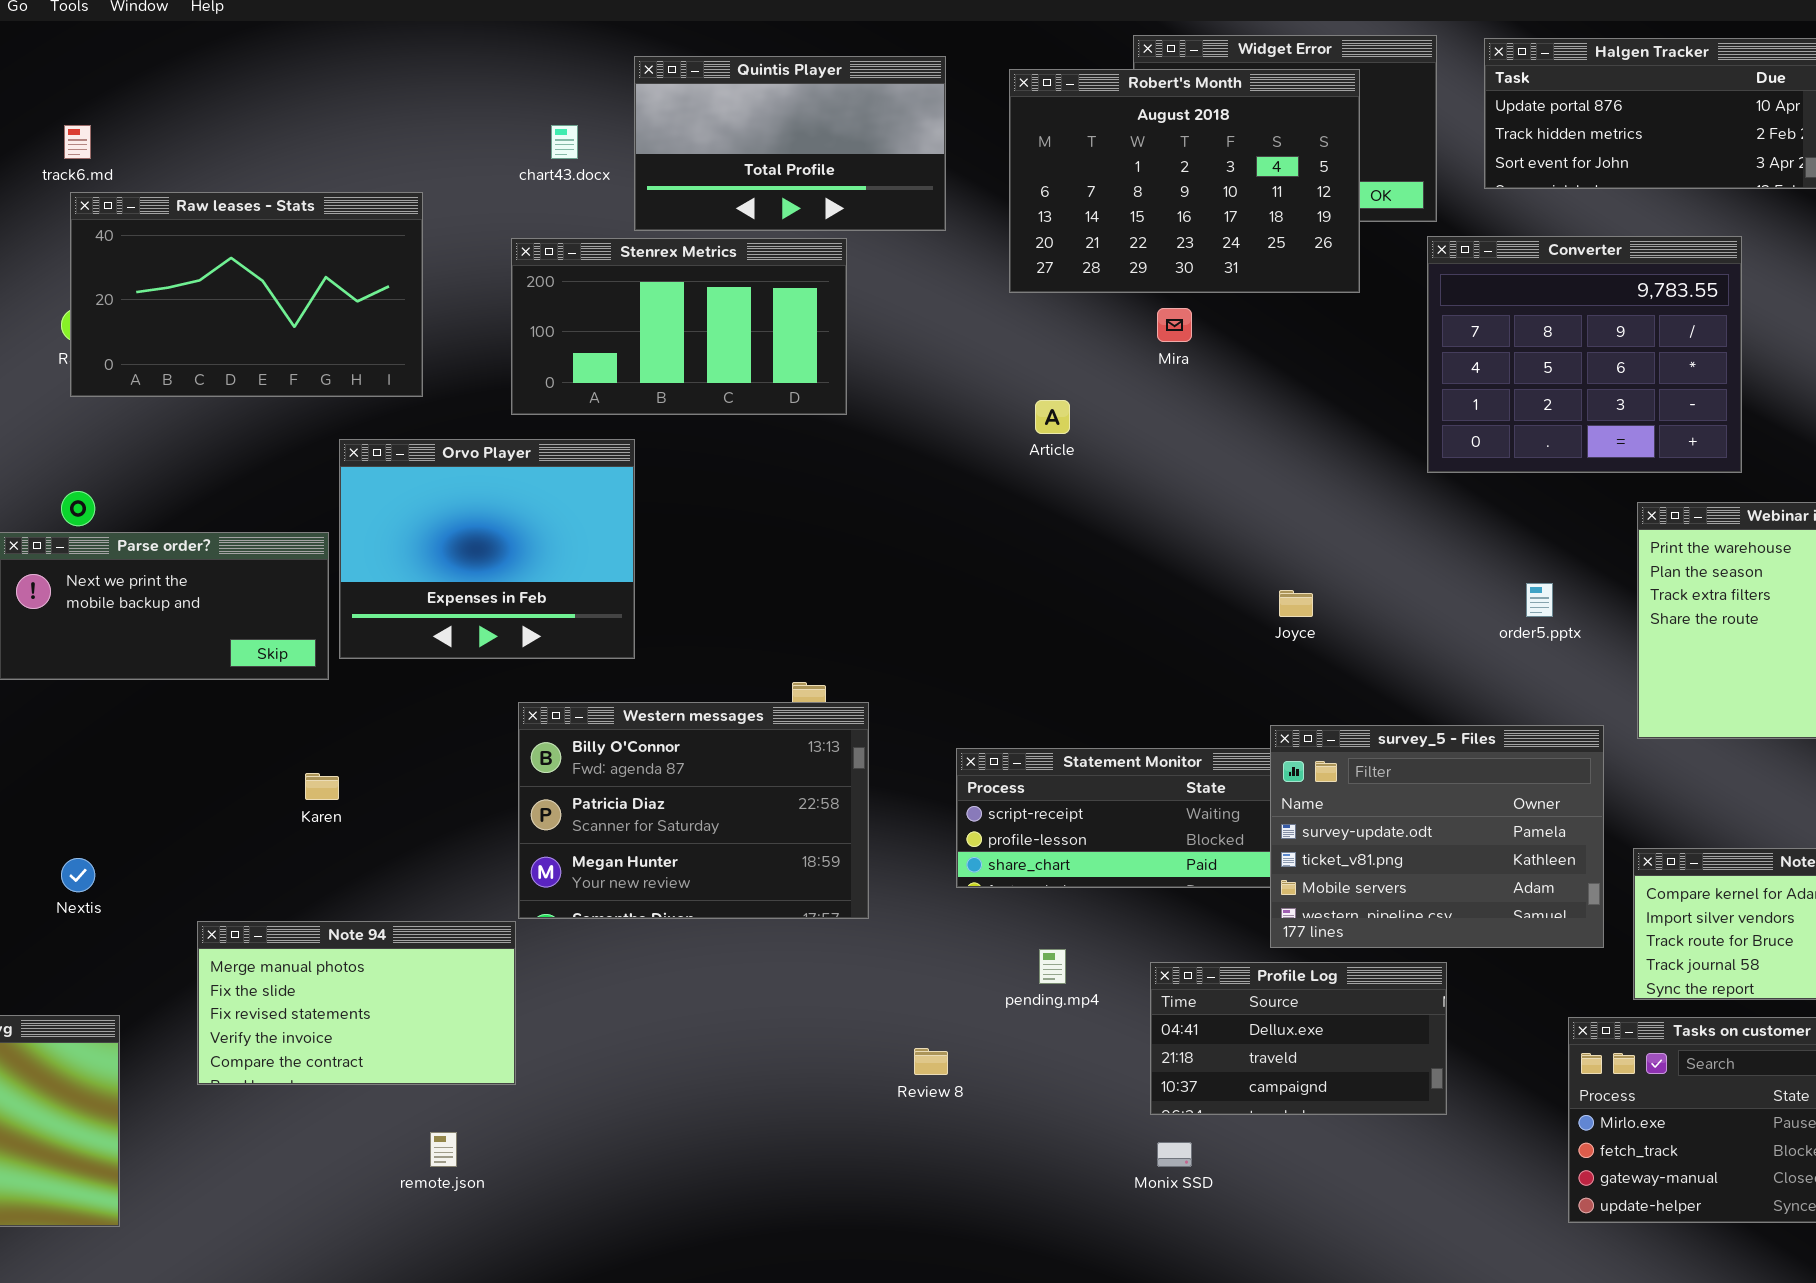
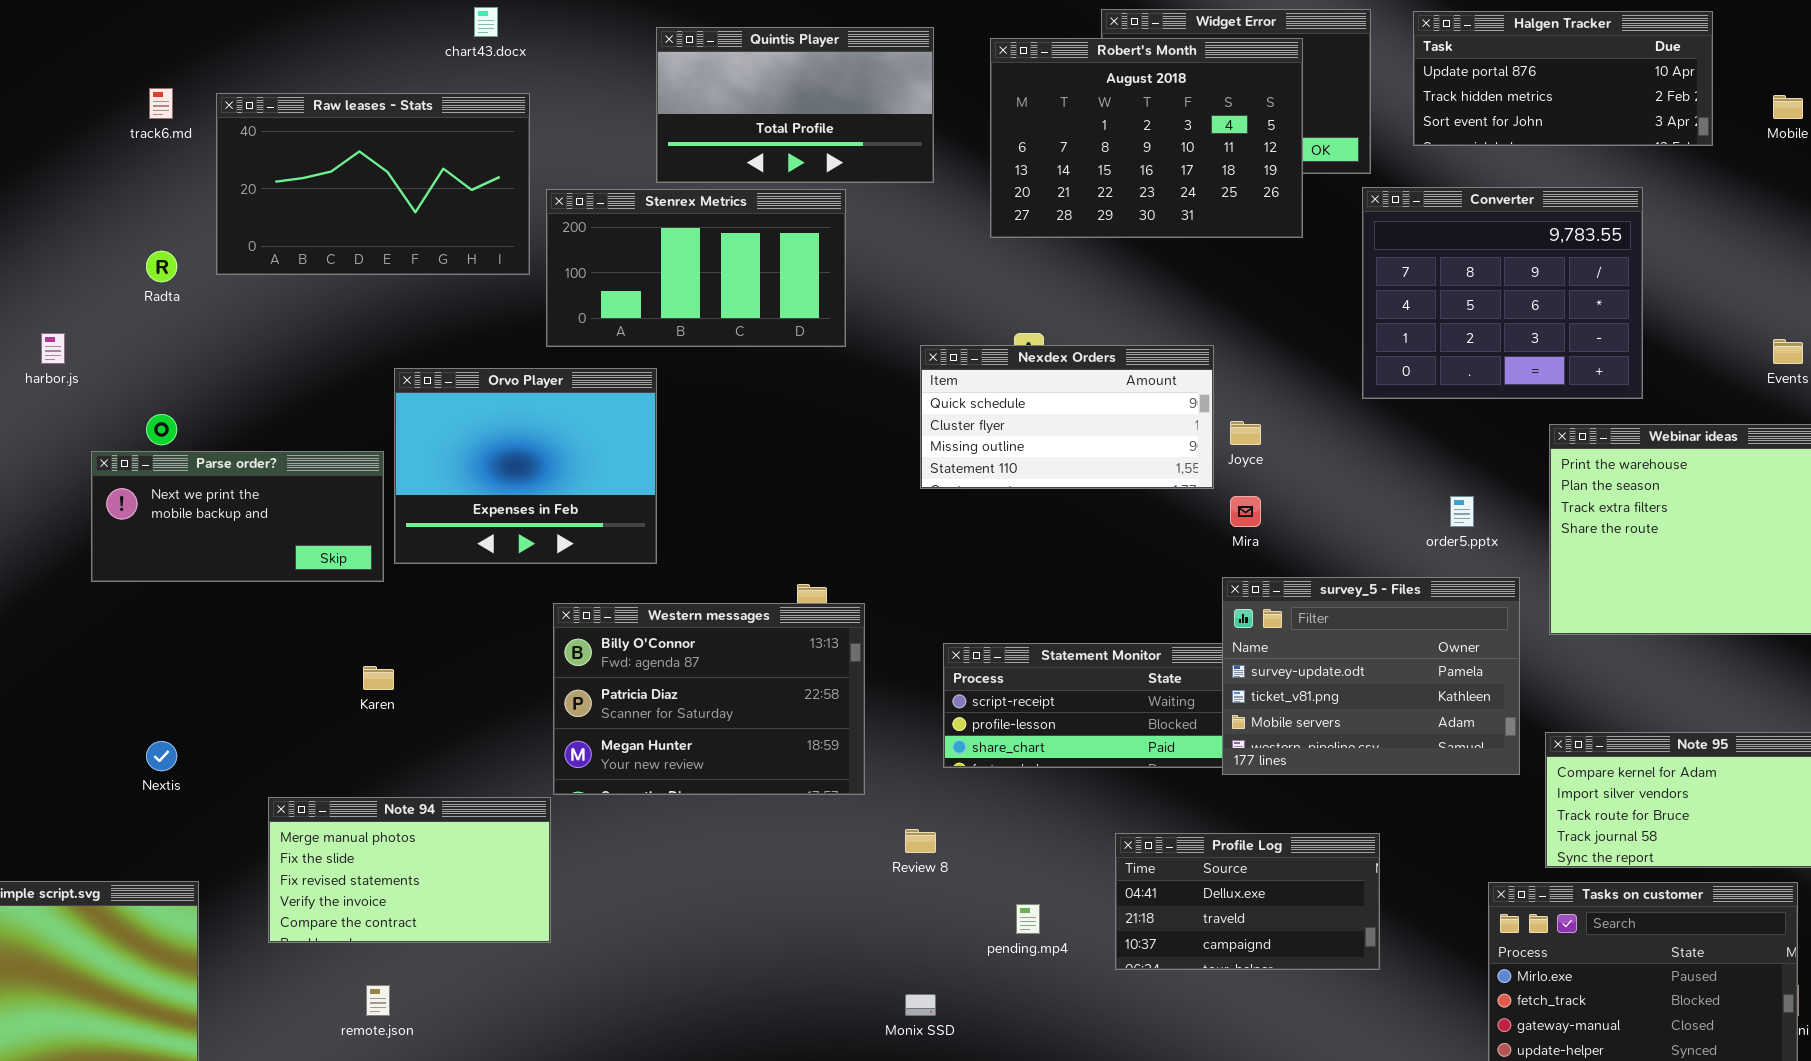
chart43.docx: [551,125,578,159] -> [474,7,498,37], moved
Raw leases - Stats: [70,192,423,397] -> [216,93,530,275], moved
Mira: [1157,308,1192,342] -> [1230,496,1261,527], moved
Nexdex Orders: none -> [920,345,1214,489], opened
Joyce: [1279,590,1313,617] -> [1230,421,1261,445], moved
survey_5 - Files: [1270,725,1604,948] -> [1222,577,1520,775], moved
pending.mp4: [1039,949,1066,984] -> [1016,904,1040,934], moved
Review 8: [914,1048,948,1075] -> [905,829,936,853], moved
remote.json: [430,1132,457,1167] -> [366,985,390,1016], moved
Monix SSD: [1157,1142,1192,1167] -> [905,994,936,1016], moved

